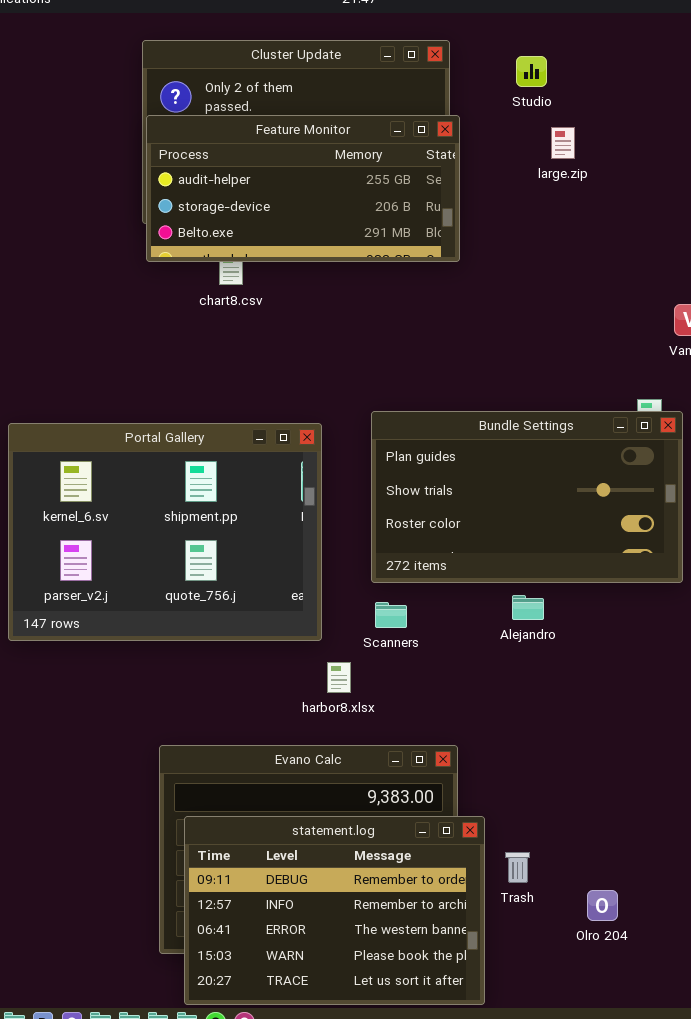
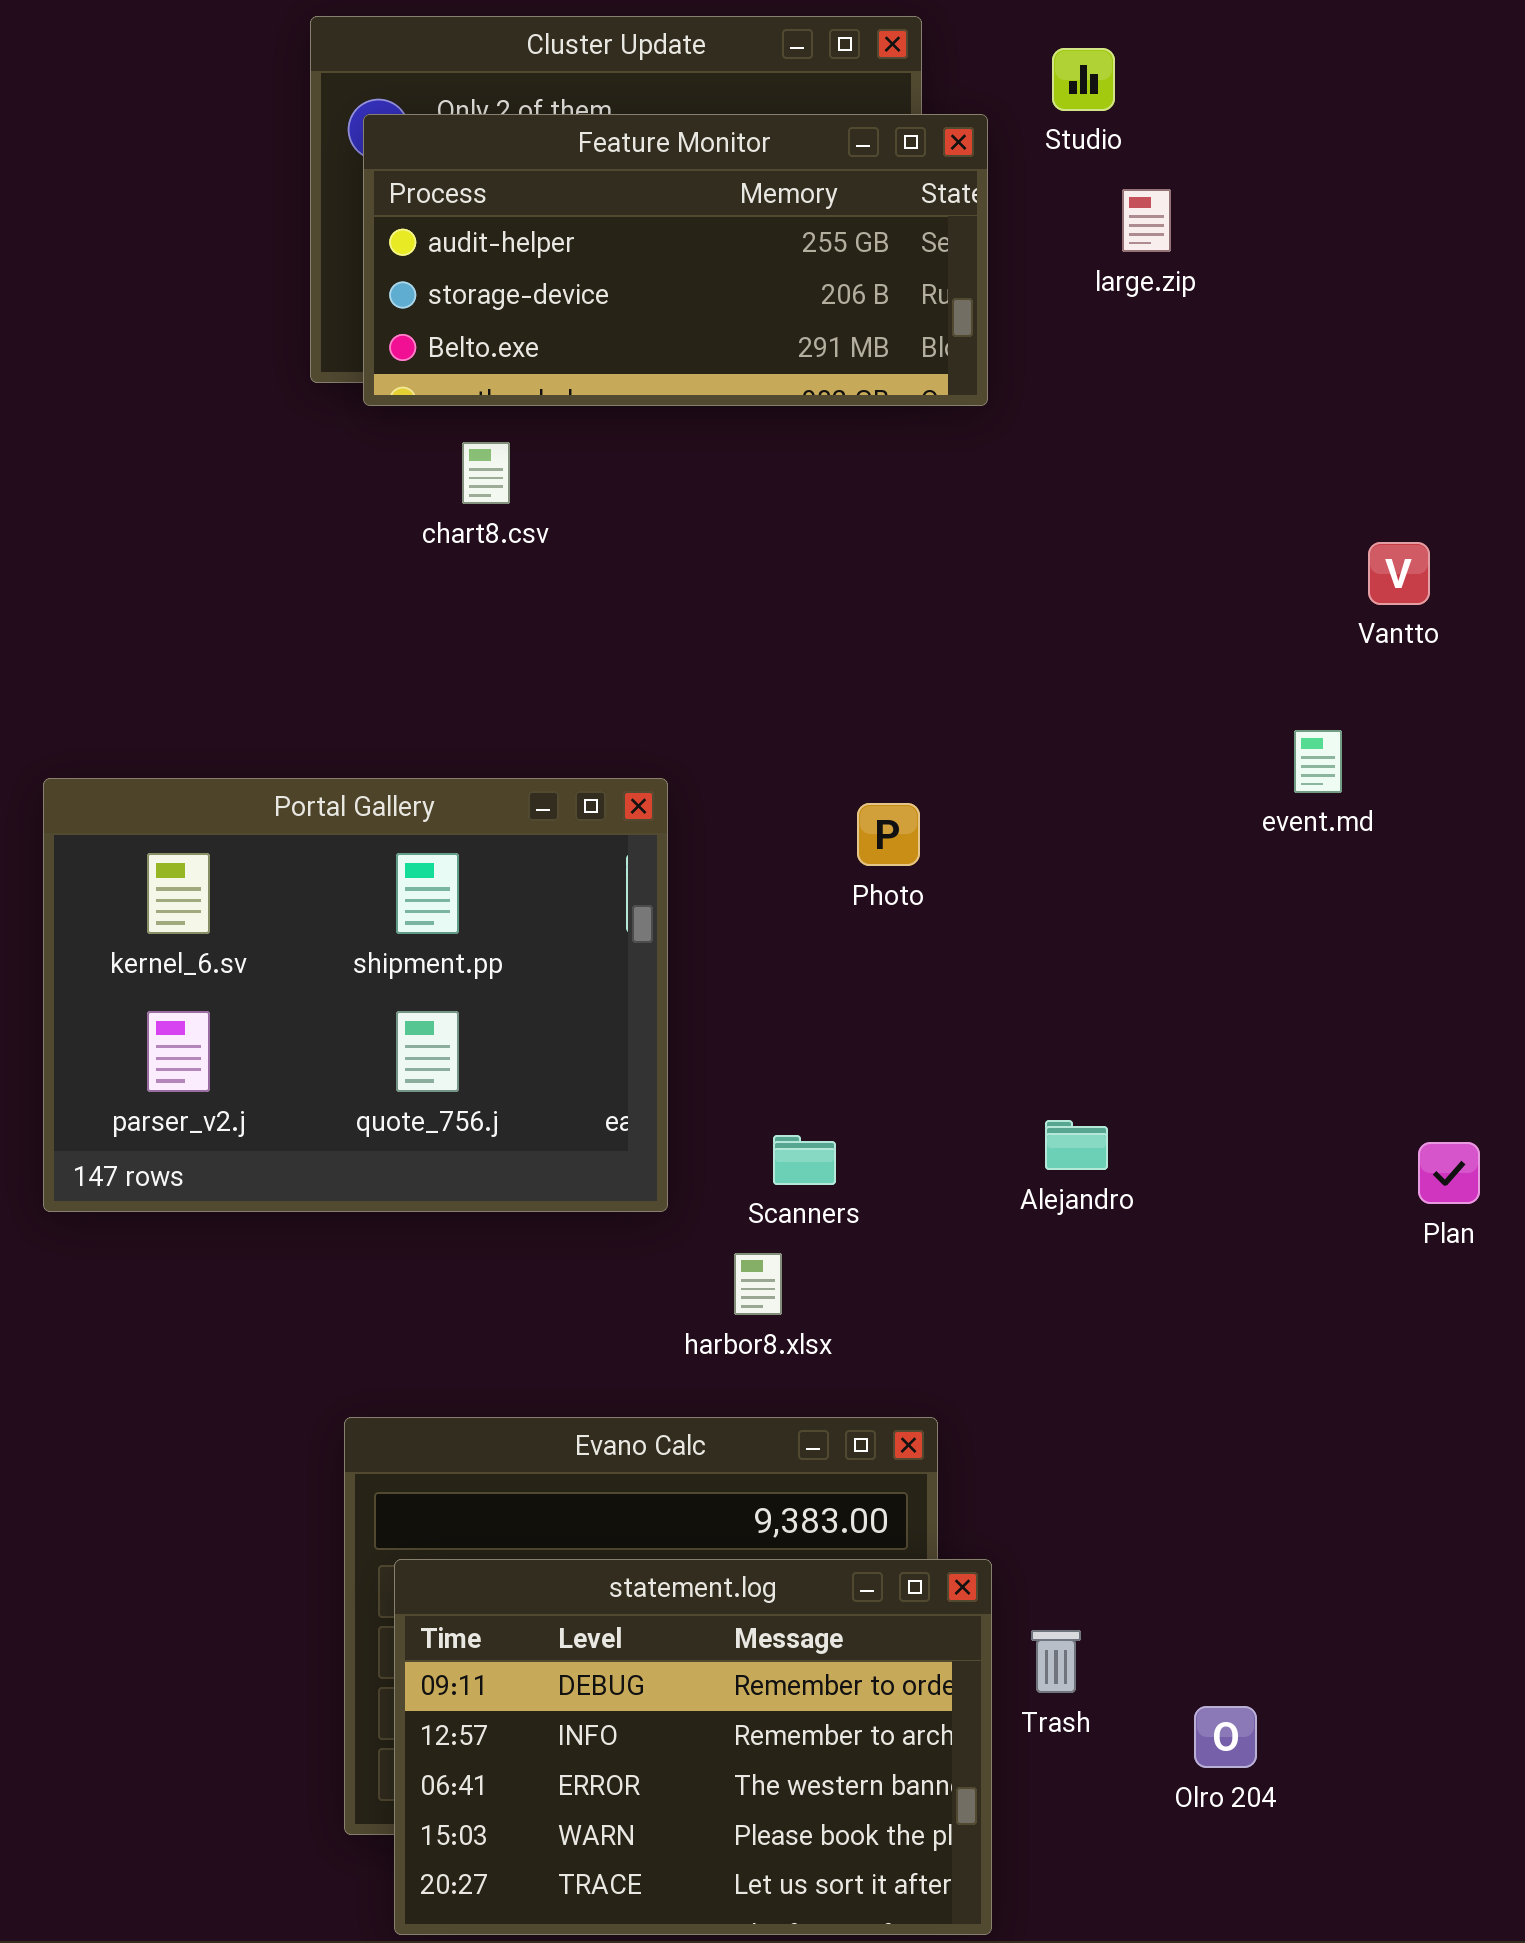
Feature Monitor: [146,115,460,262] -> [363,114,988,406], moved
Bundle Settings: [371,411,683,583] -> none, closed
harbor8.xlsx: [327,662,351,693] -> [734,1253,782,1315], moved

